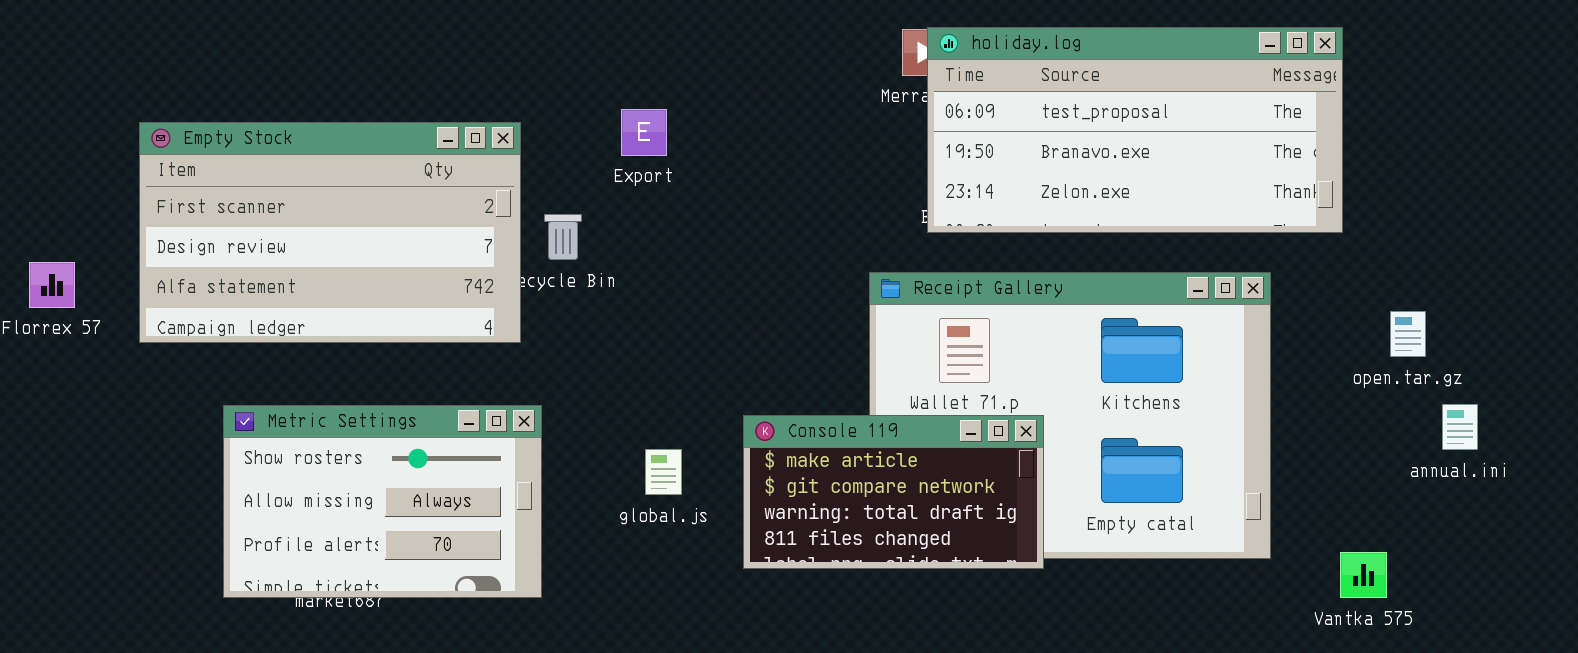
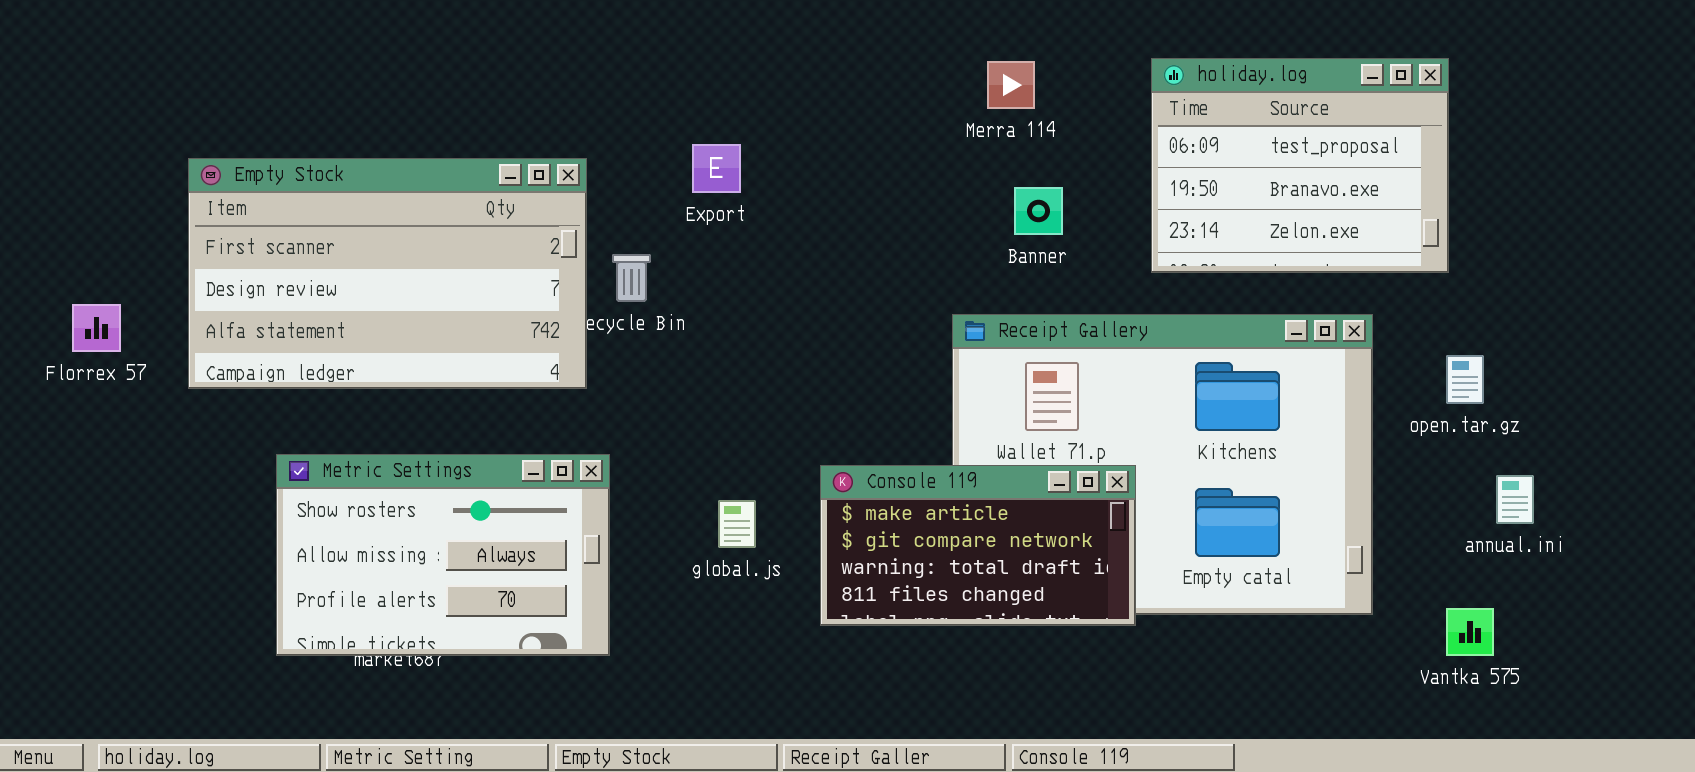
holiday.log: [927,27,1343,233] -> [1151,58,1449,273], resized
open.tar.gz: [1390,311,1426,357] -> [1446,355,1484,404], moved
annual.ini: [1442,404,1478,450] -> [1496,475,1534,524], moved

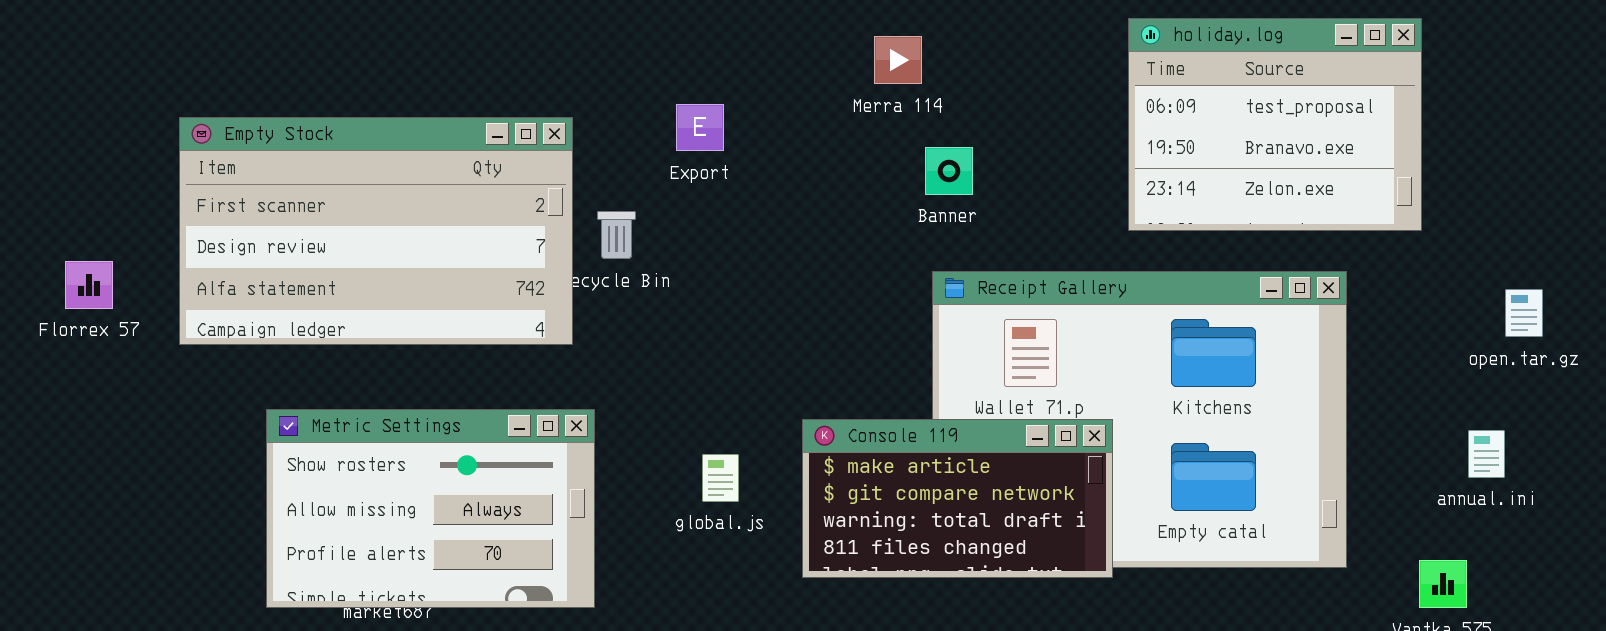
Merra 114: [987,61,1035,109] -> [874,36,922,84], moved
Banner: [1014,187,1063,235] -> [925,147,973,195], moved
open.tar.gz: [1446,355,1484,404] -> [1505,289,1543,337], moved

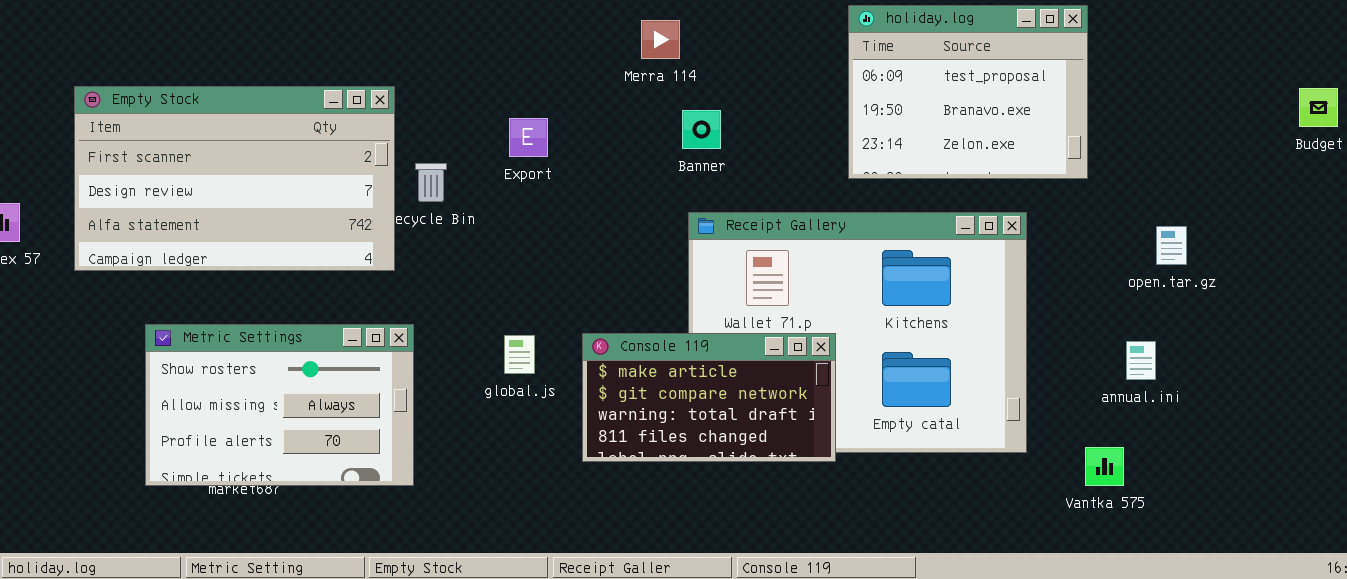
Export: [676,104,724,151] -> [509,118,548,157], moved
global.js: [702,454,739,502] -> [504,335,535,374], moved

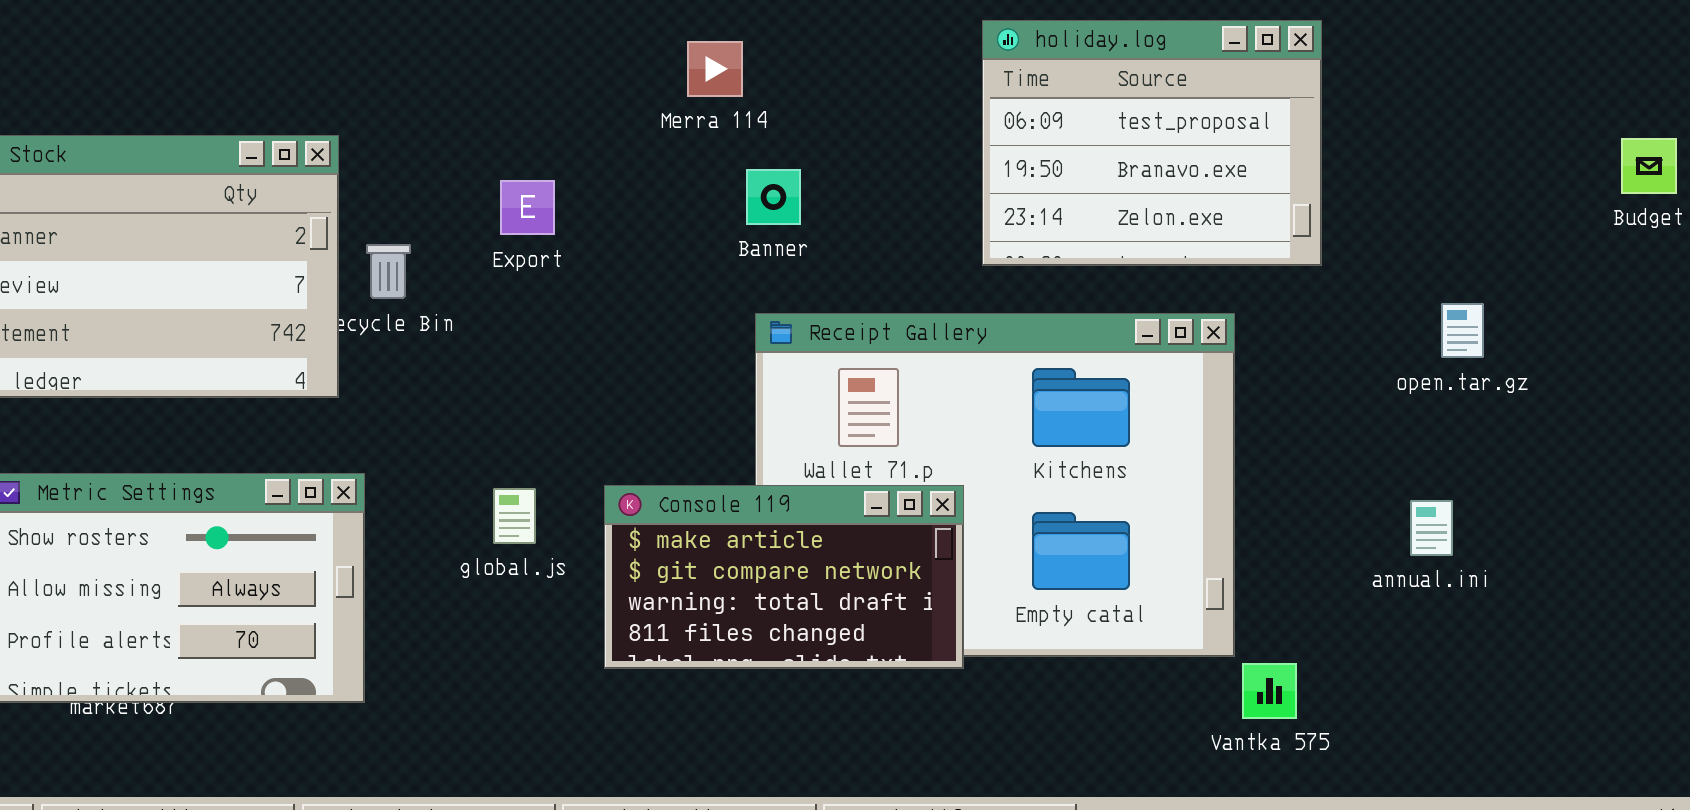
open.tar.gz: [1156,226,1187,265] -> [1441,303,1484,358], moved
annual.ini: [1126,341,1156,380] -> [1410,500,1453,556], moved
Vantka 575: [1085,447,1124,486] -> [1242,663,1297,719], moved

